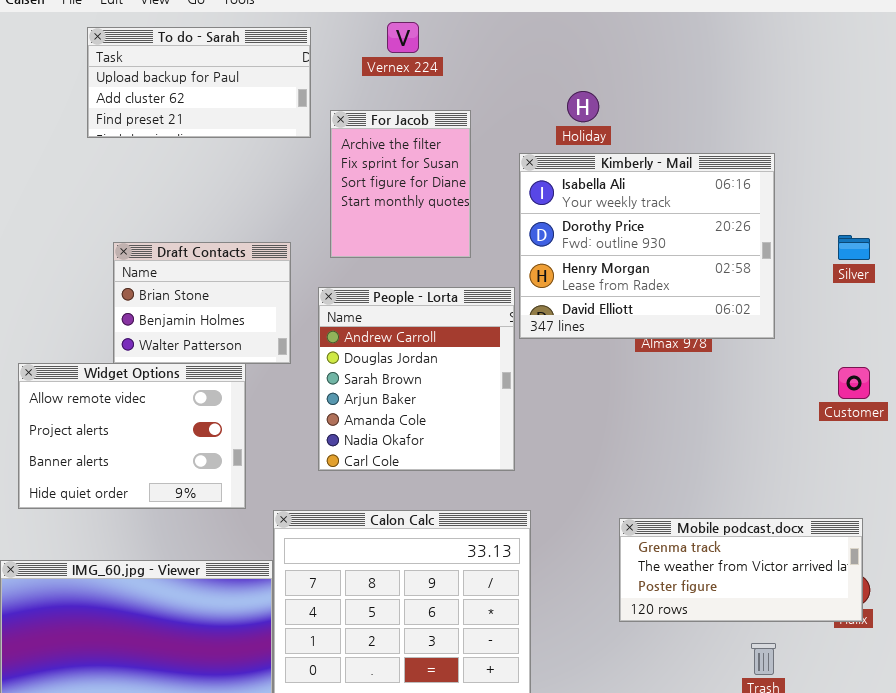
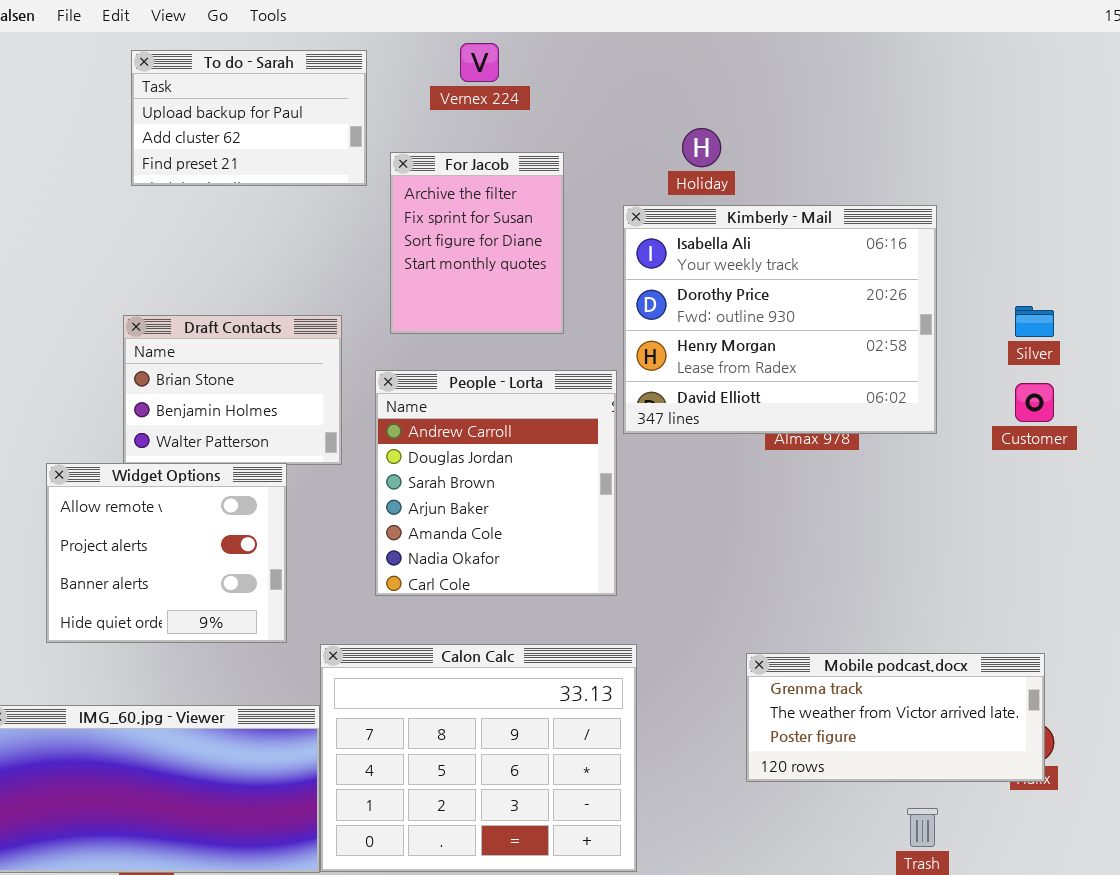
To do - Sarah: [87,27,311,138] -> [131,50,367,186], resized
Widget Options: [18,363,246,509] -> [46,463,287,643], resized
Customer: [838,367,870,399] -> [1015,383,1054,422], moved

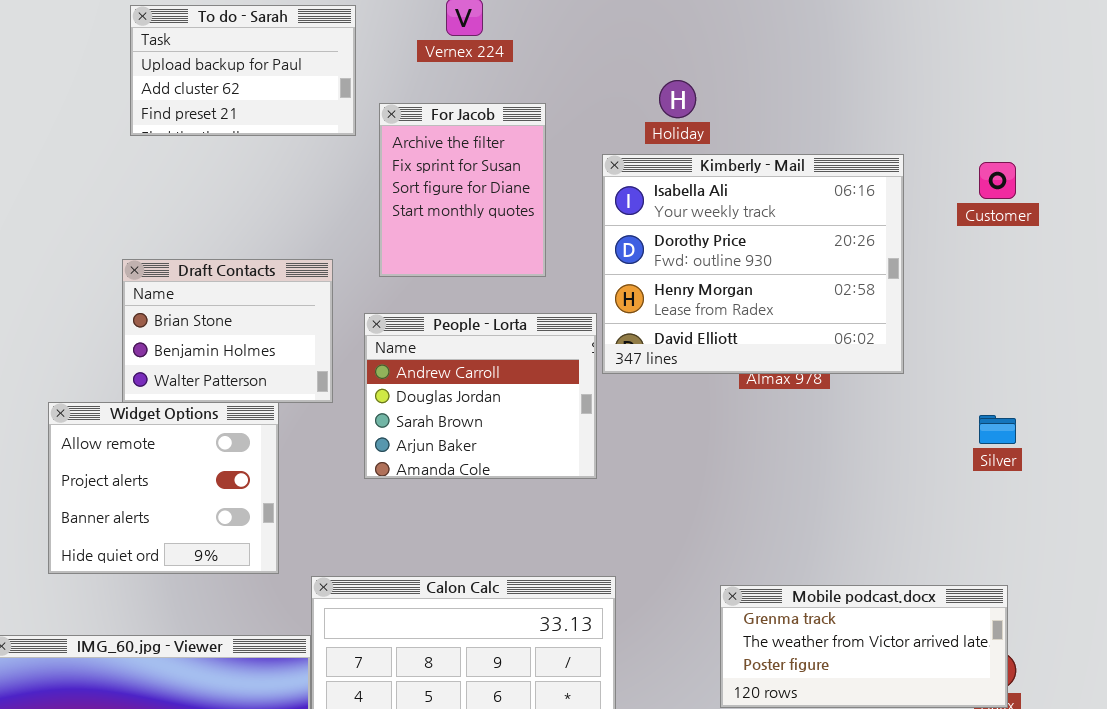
Silver: [1015,306,1054,337] -> [979,415,1016,444], moved
People - Lorta: [375,370,617,596] -> [364,313,597,479], resized
Customer: [1015,383,1054,422] -> [979,162,1016,199], moved

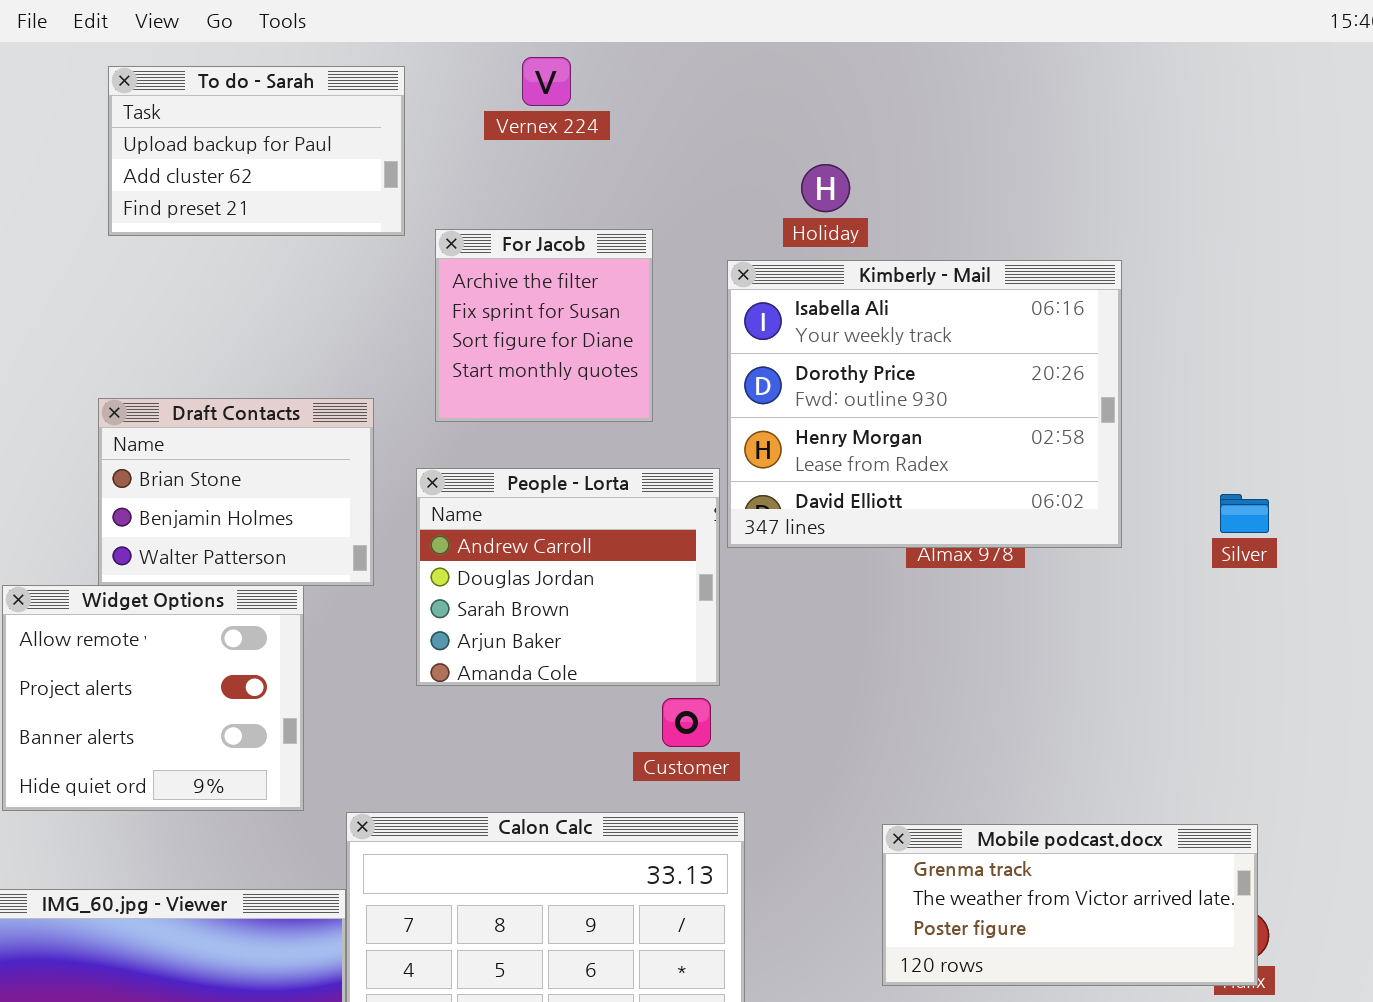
For Jacob: [379,103,546,277] -> [435,229,653,422], resized
Customer: [979,162,1016,199] -> [662,698,711,747], moved
Silver: [979,415,1016,444] -> [1220,494,1269,533], moved

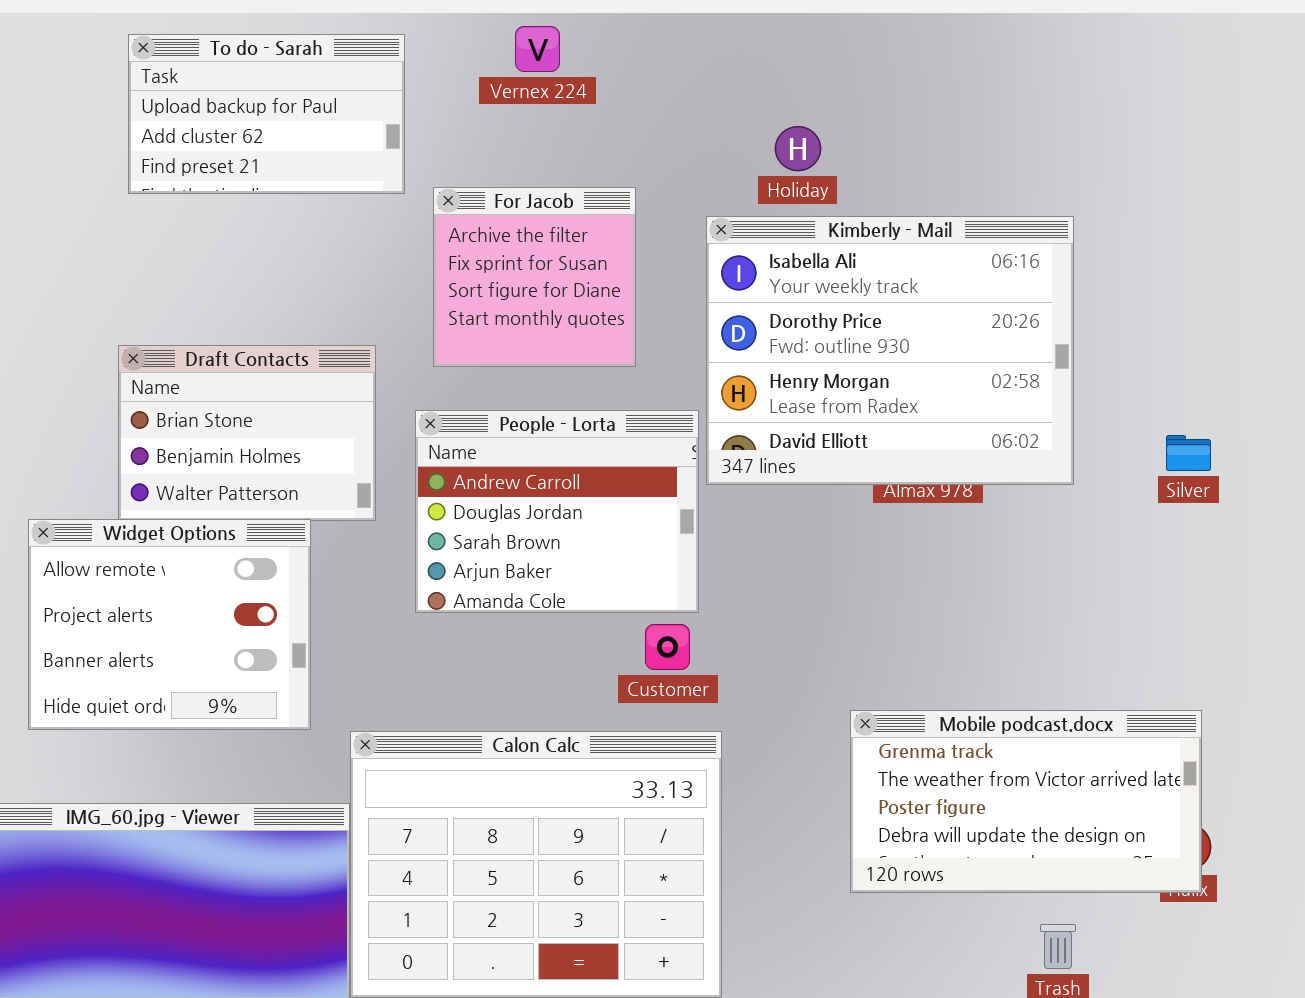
Mobile podcast.docx: [882,824,1258,986] -> [850,710,1202,893], resized

